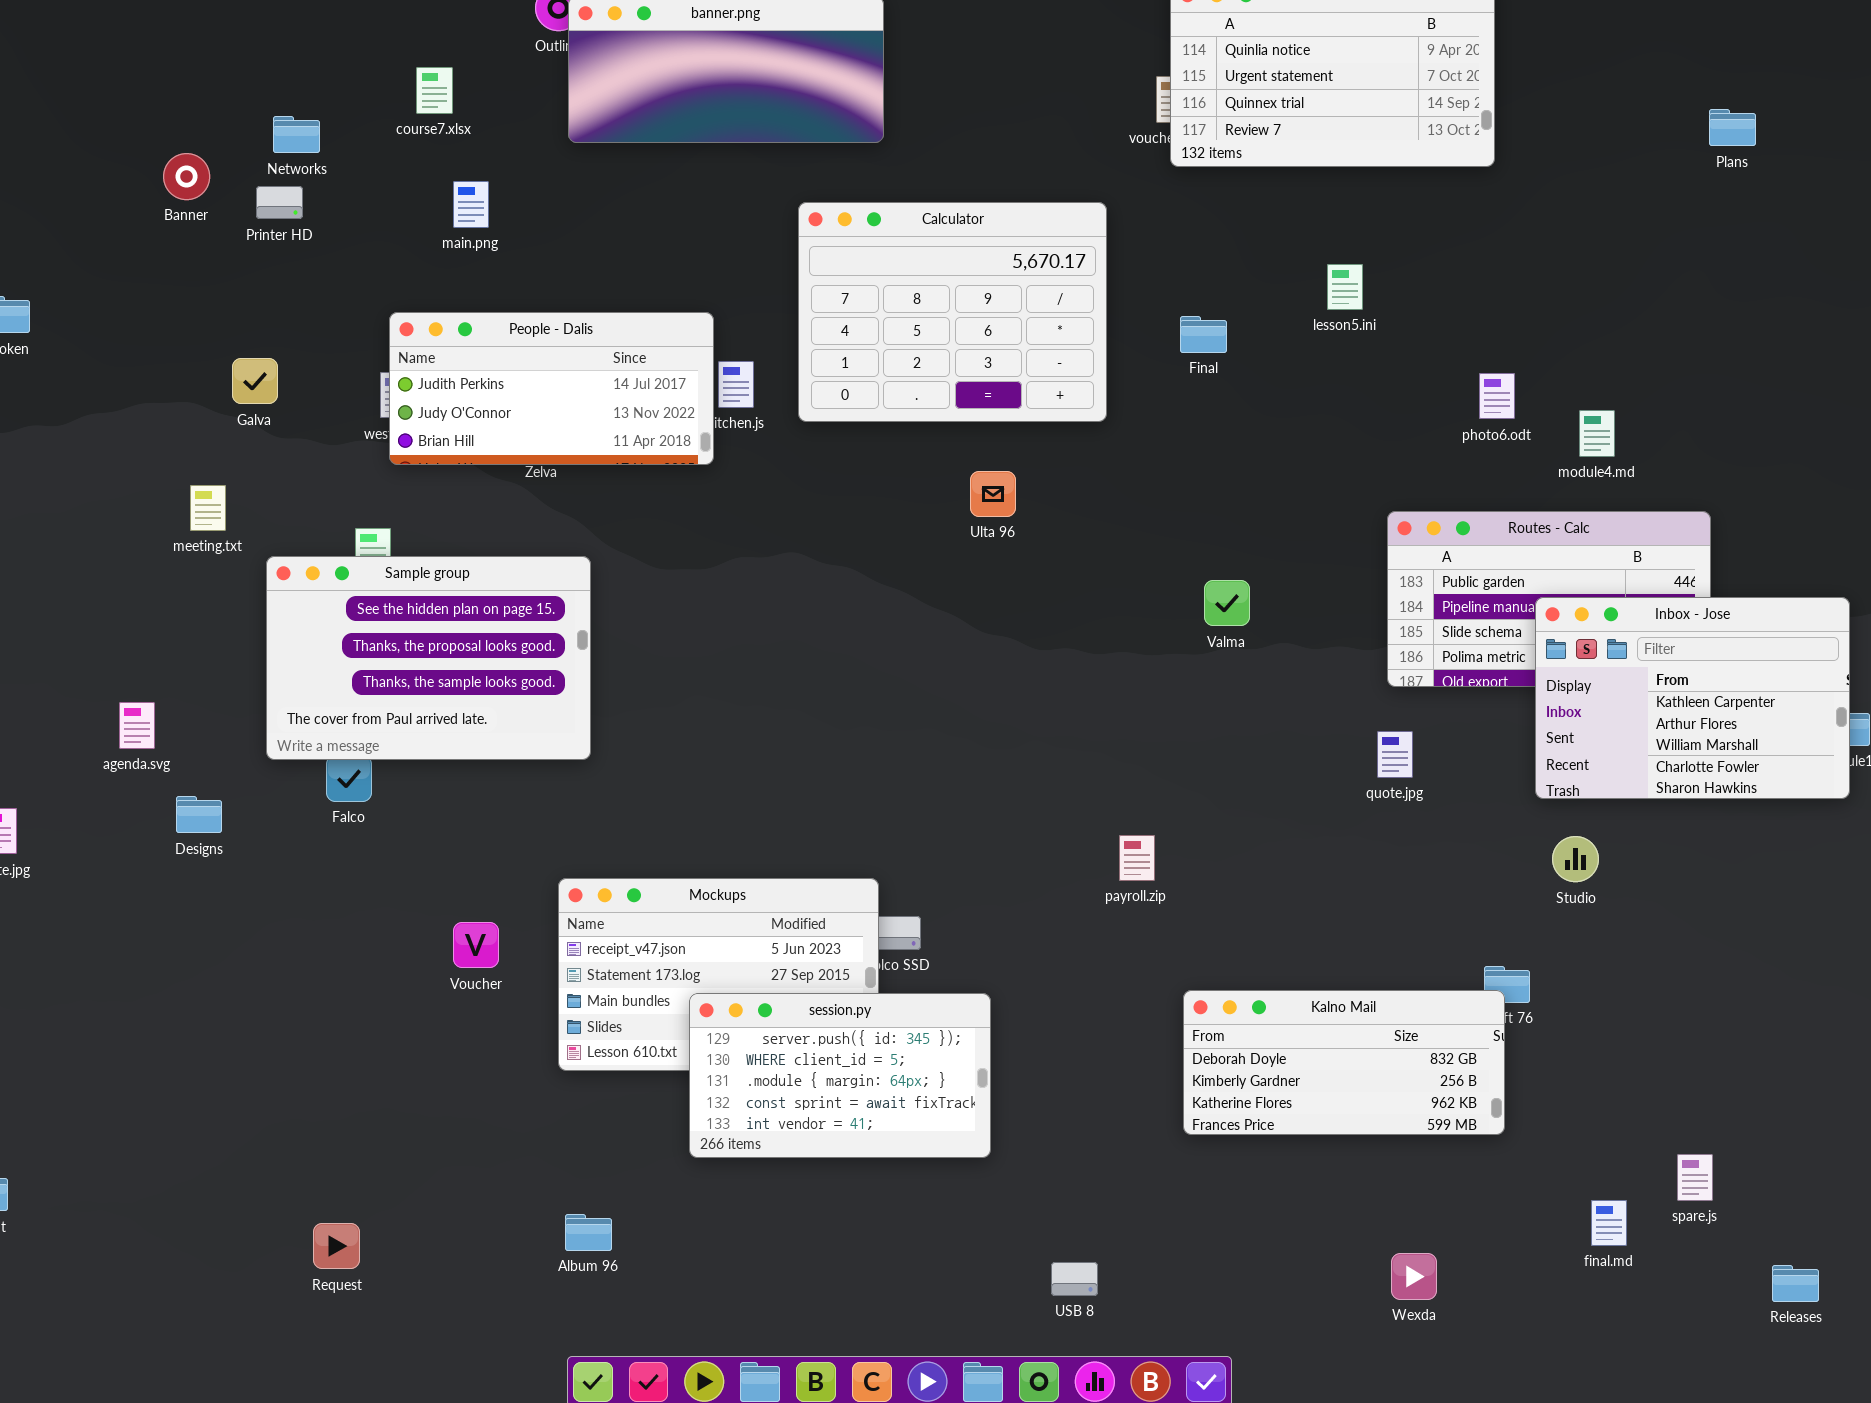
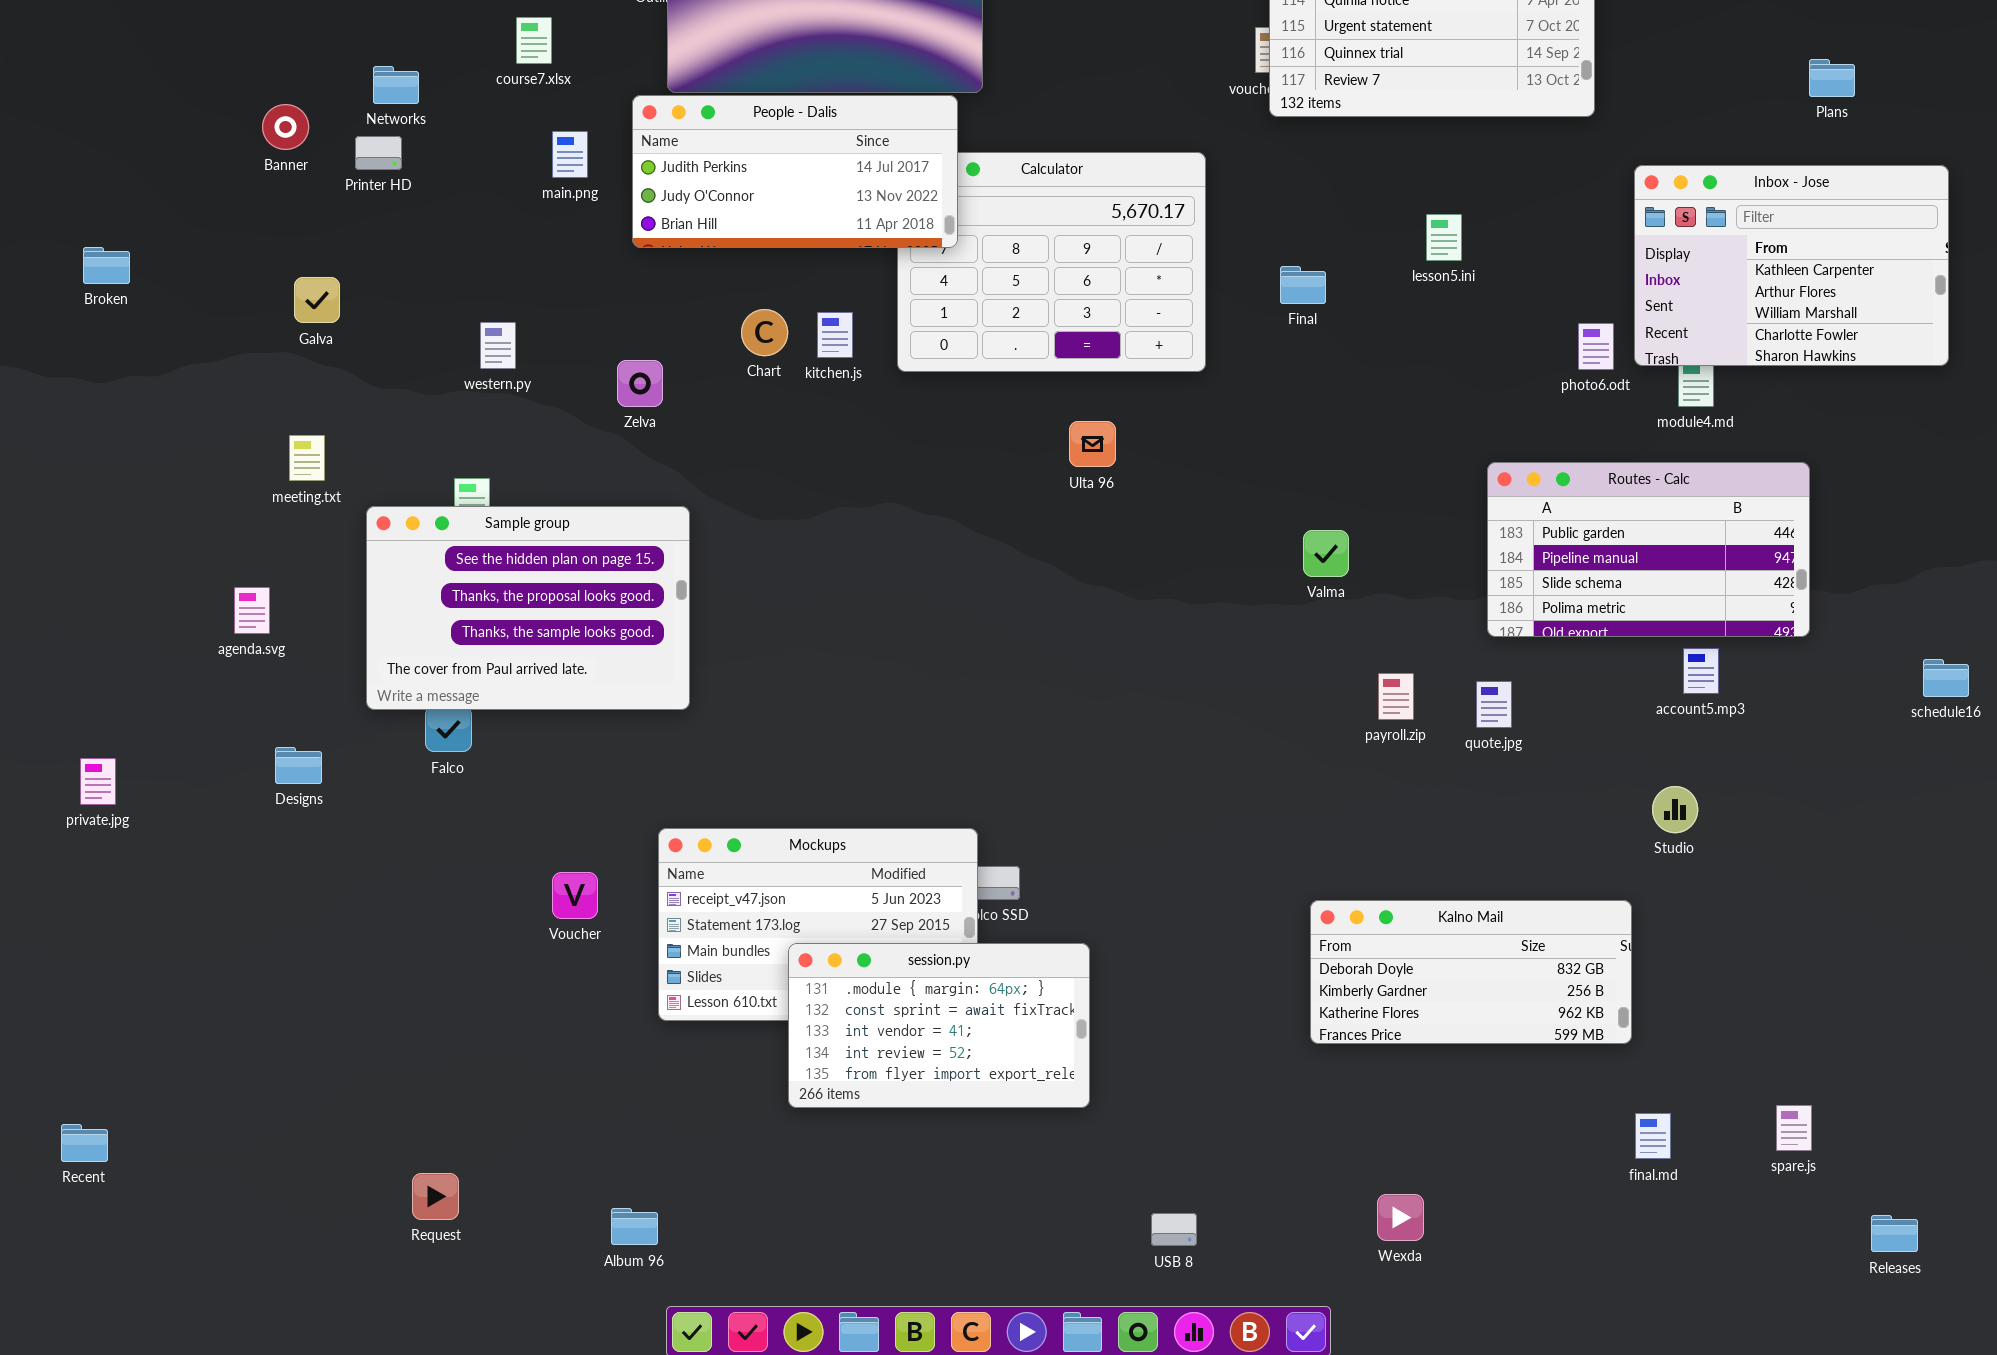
People - Dalis: [389,312,714,465] -> [632,95,958,248], moved
Galva: [232,358,278,404] -> [294,277,340,323], moved
Inbox - Jose: [1535,597,1850,799] -> [1634,165,1949,366], moved
agenda.svg: [119,702,155,749] -> [234,587,270,634], moved
payroll.zip: [1119,835,1155,881] -> [1378,673,1414,720], moved
Kalno Mail: [1183,990,1505,1135] -> [1310,900,1632,1044], moved
session.py: [689,993,991,1158] -> [788,943,1090,1108], scrolled down 2 rows
final.md: [1591,1200,1627,1246] -> [1635,1113,1671,1159], moved
Album 96: [565,1214,612,1251] -> [611,1208,658,1245], moved
Wexda: [1391,1253,1437,1300] -> [1377,1194,1424,1241], moved

